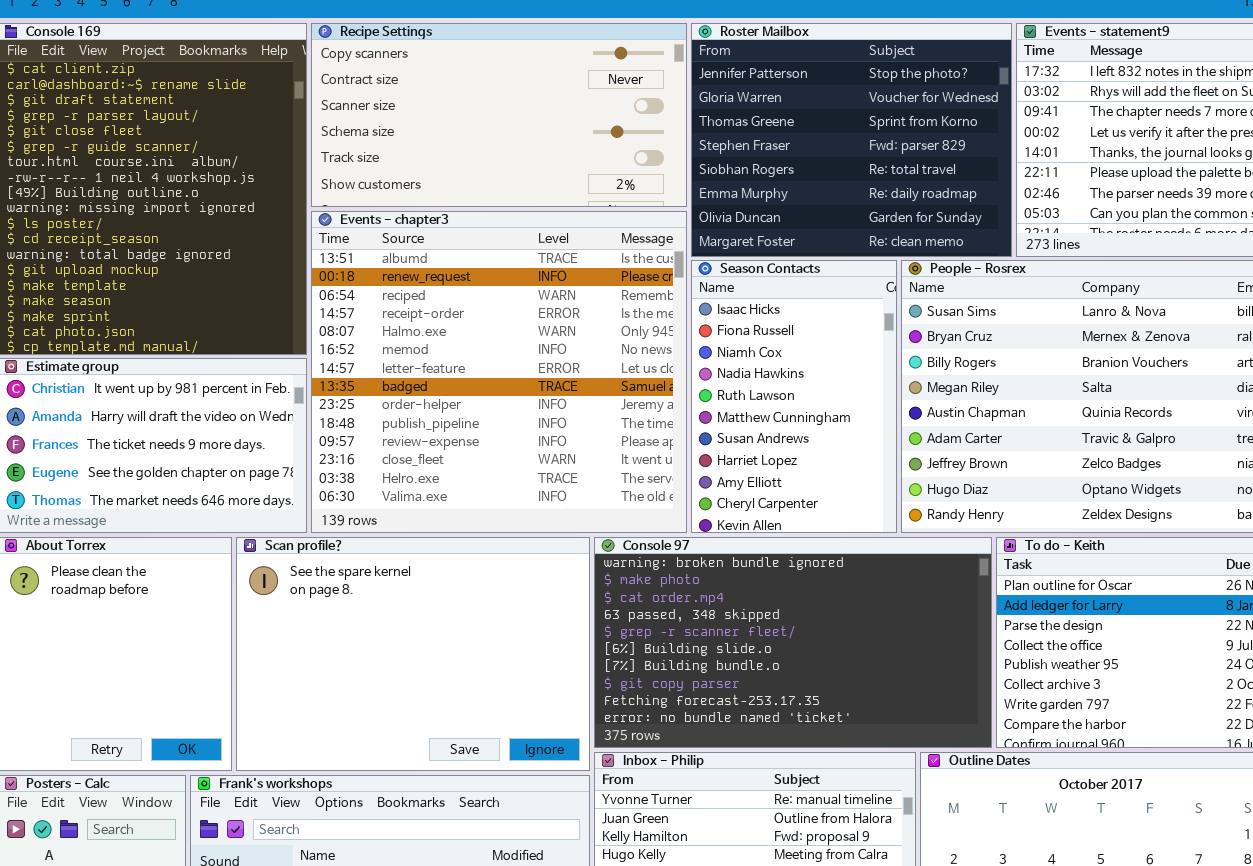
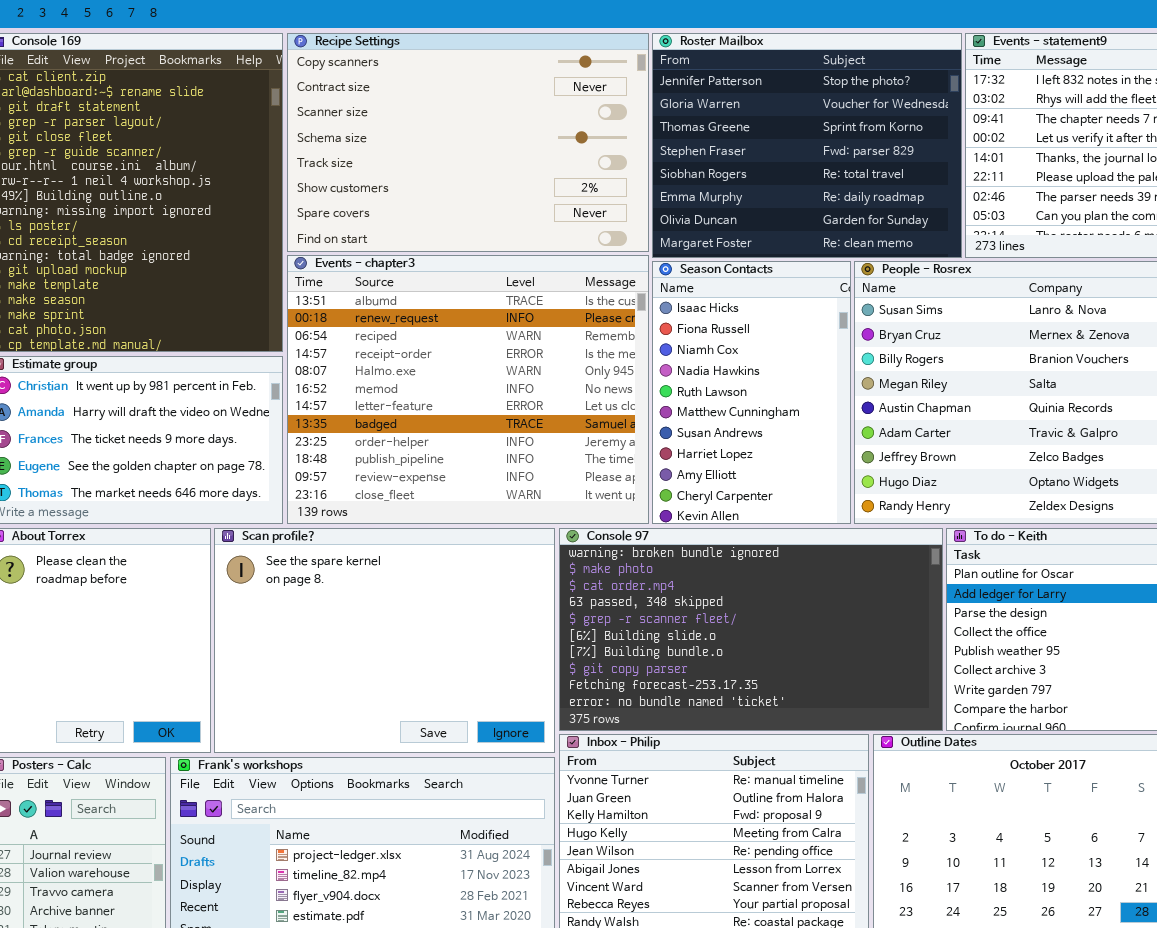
Recipe Settings: [311,23,687,207] -> [287,33,649,252], resized
Events - chapter3: [311,211,687,533] -> [287,255,649,524], resized

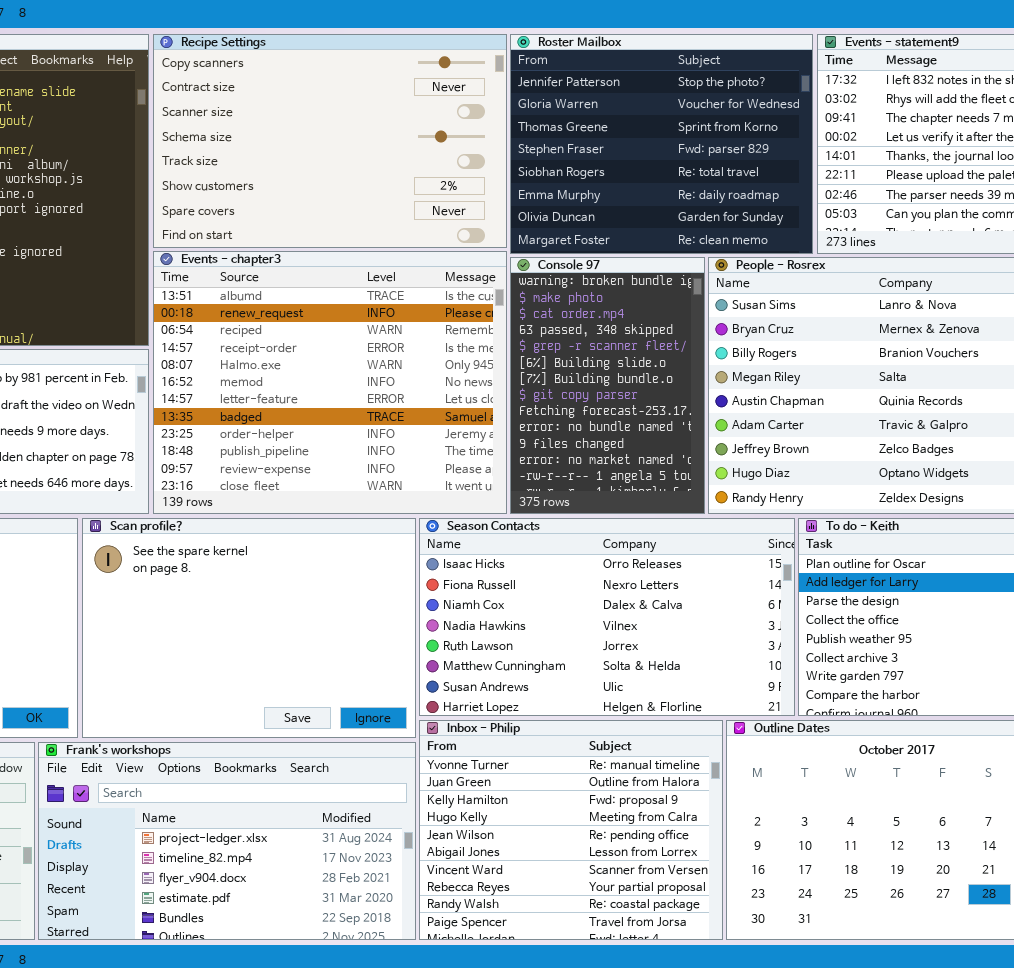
Season Contacts: [652,261,851,524] -> [419,518,795,716], moved, resized
Console 97: [559,528,943,731] -> [510,257,705,514], moved, resized

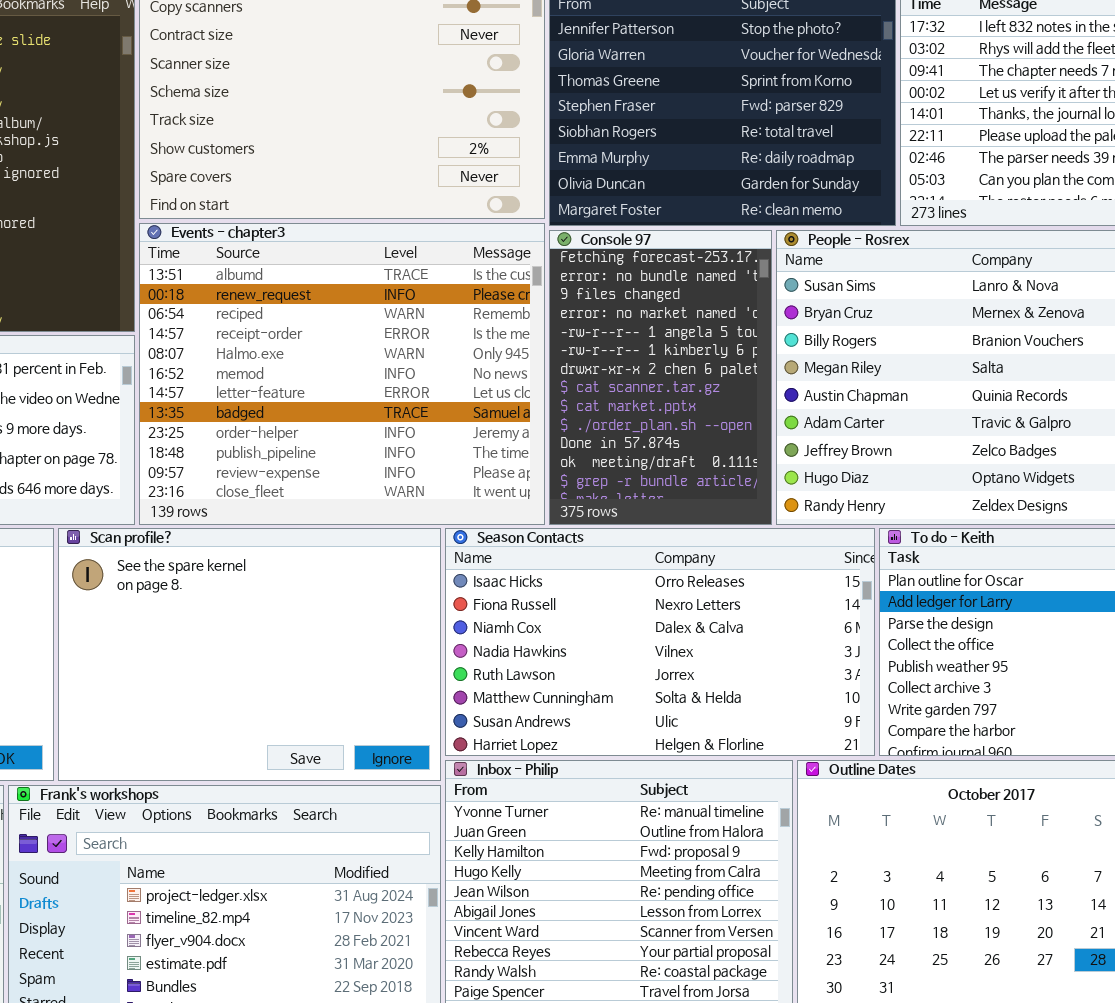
Console 97: [510,257,705,514] -> [549,230,772,525], scrolled down 8 rows

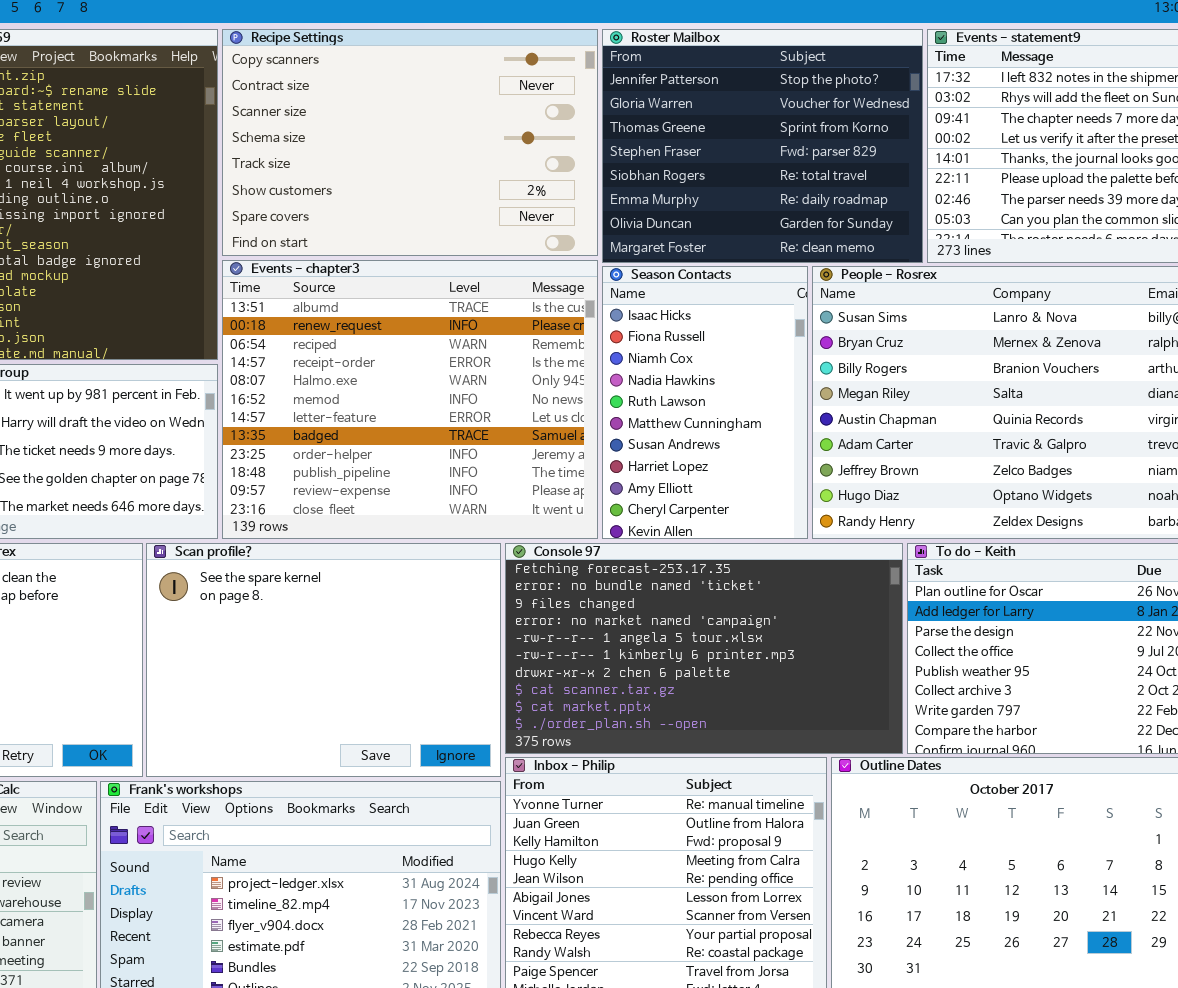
Console 97: [549,230,772,525] -> [505,543,903,754], moved, resized
Season Contacts: [445,528,875,756] -> [602,266,808,539], moved, resized

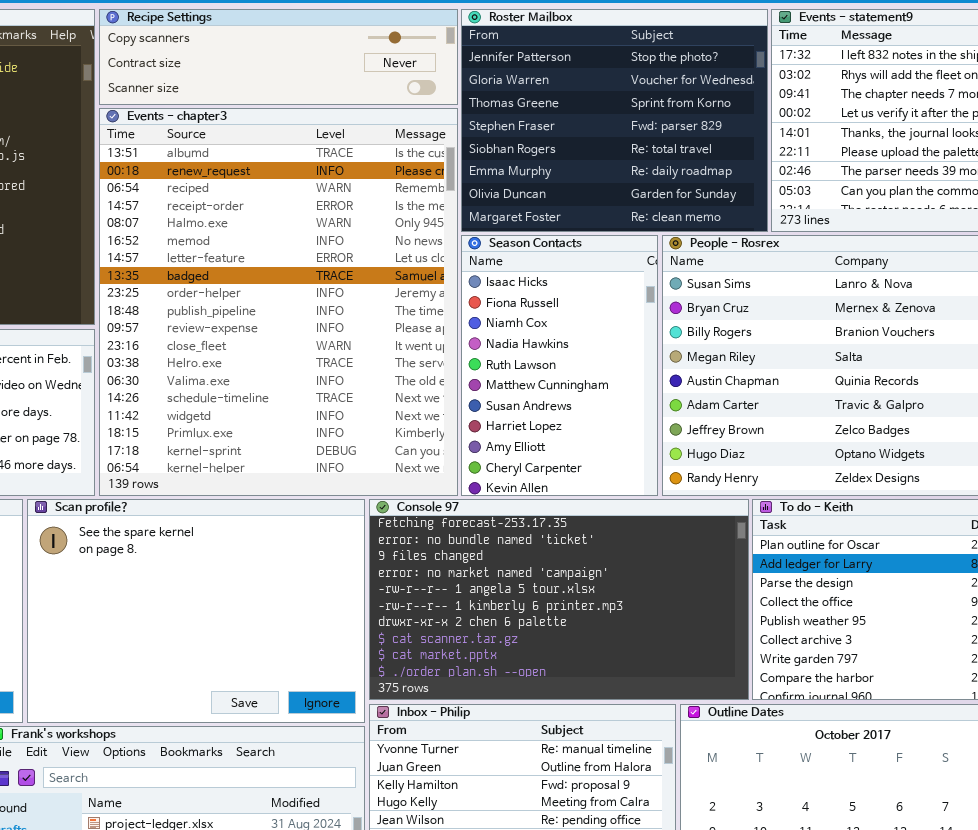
Recipe Settings: [222,29,598,256] -> [99,9,458,105], resized
Events - chapter3: [222,260,598,539] -> [99,108,458,496], resized

